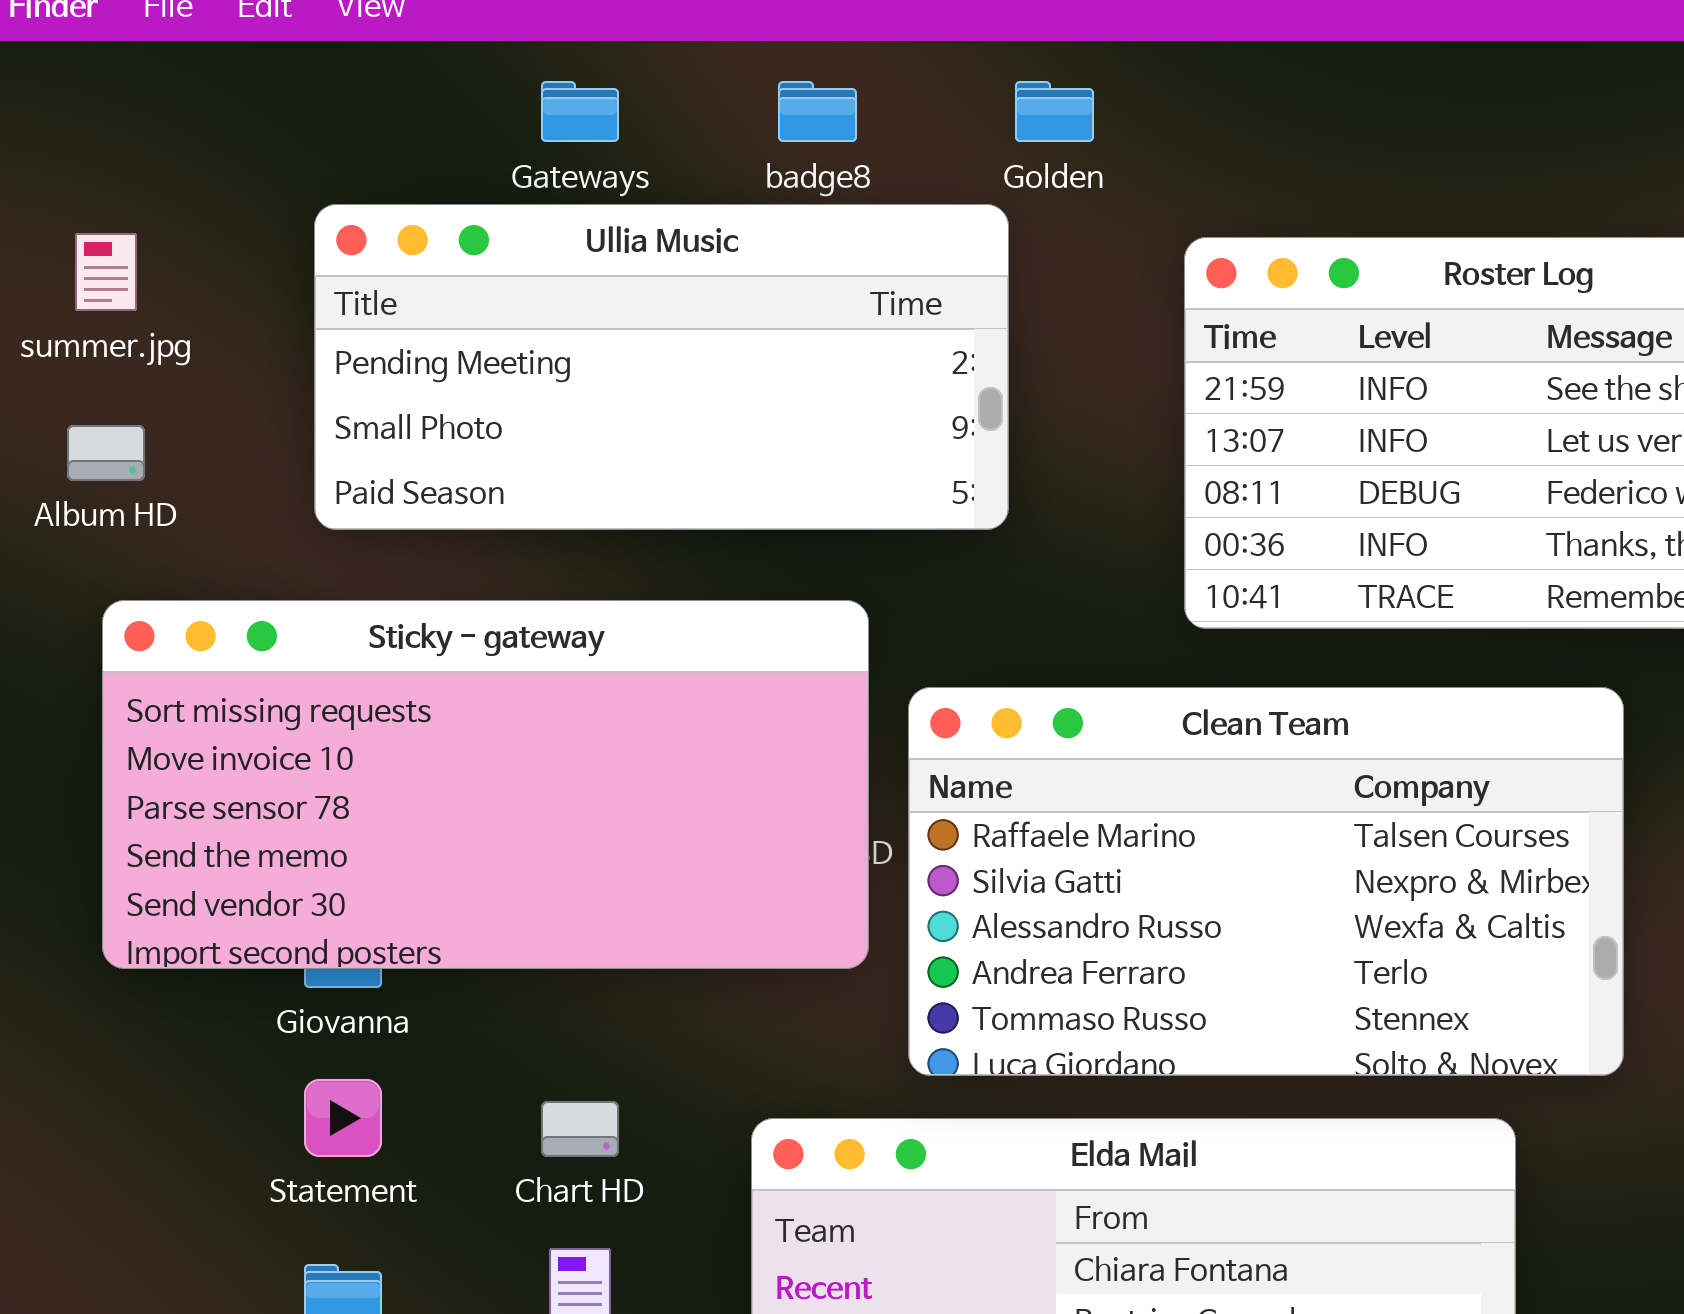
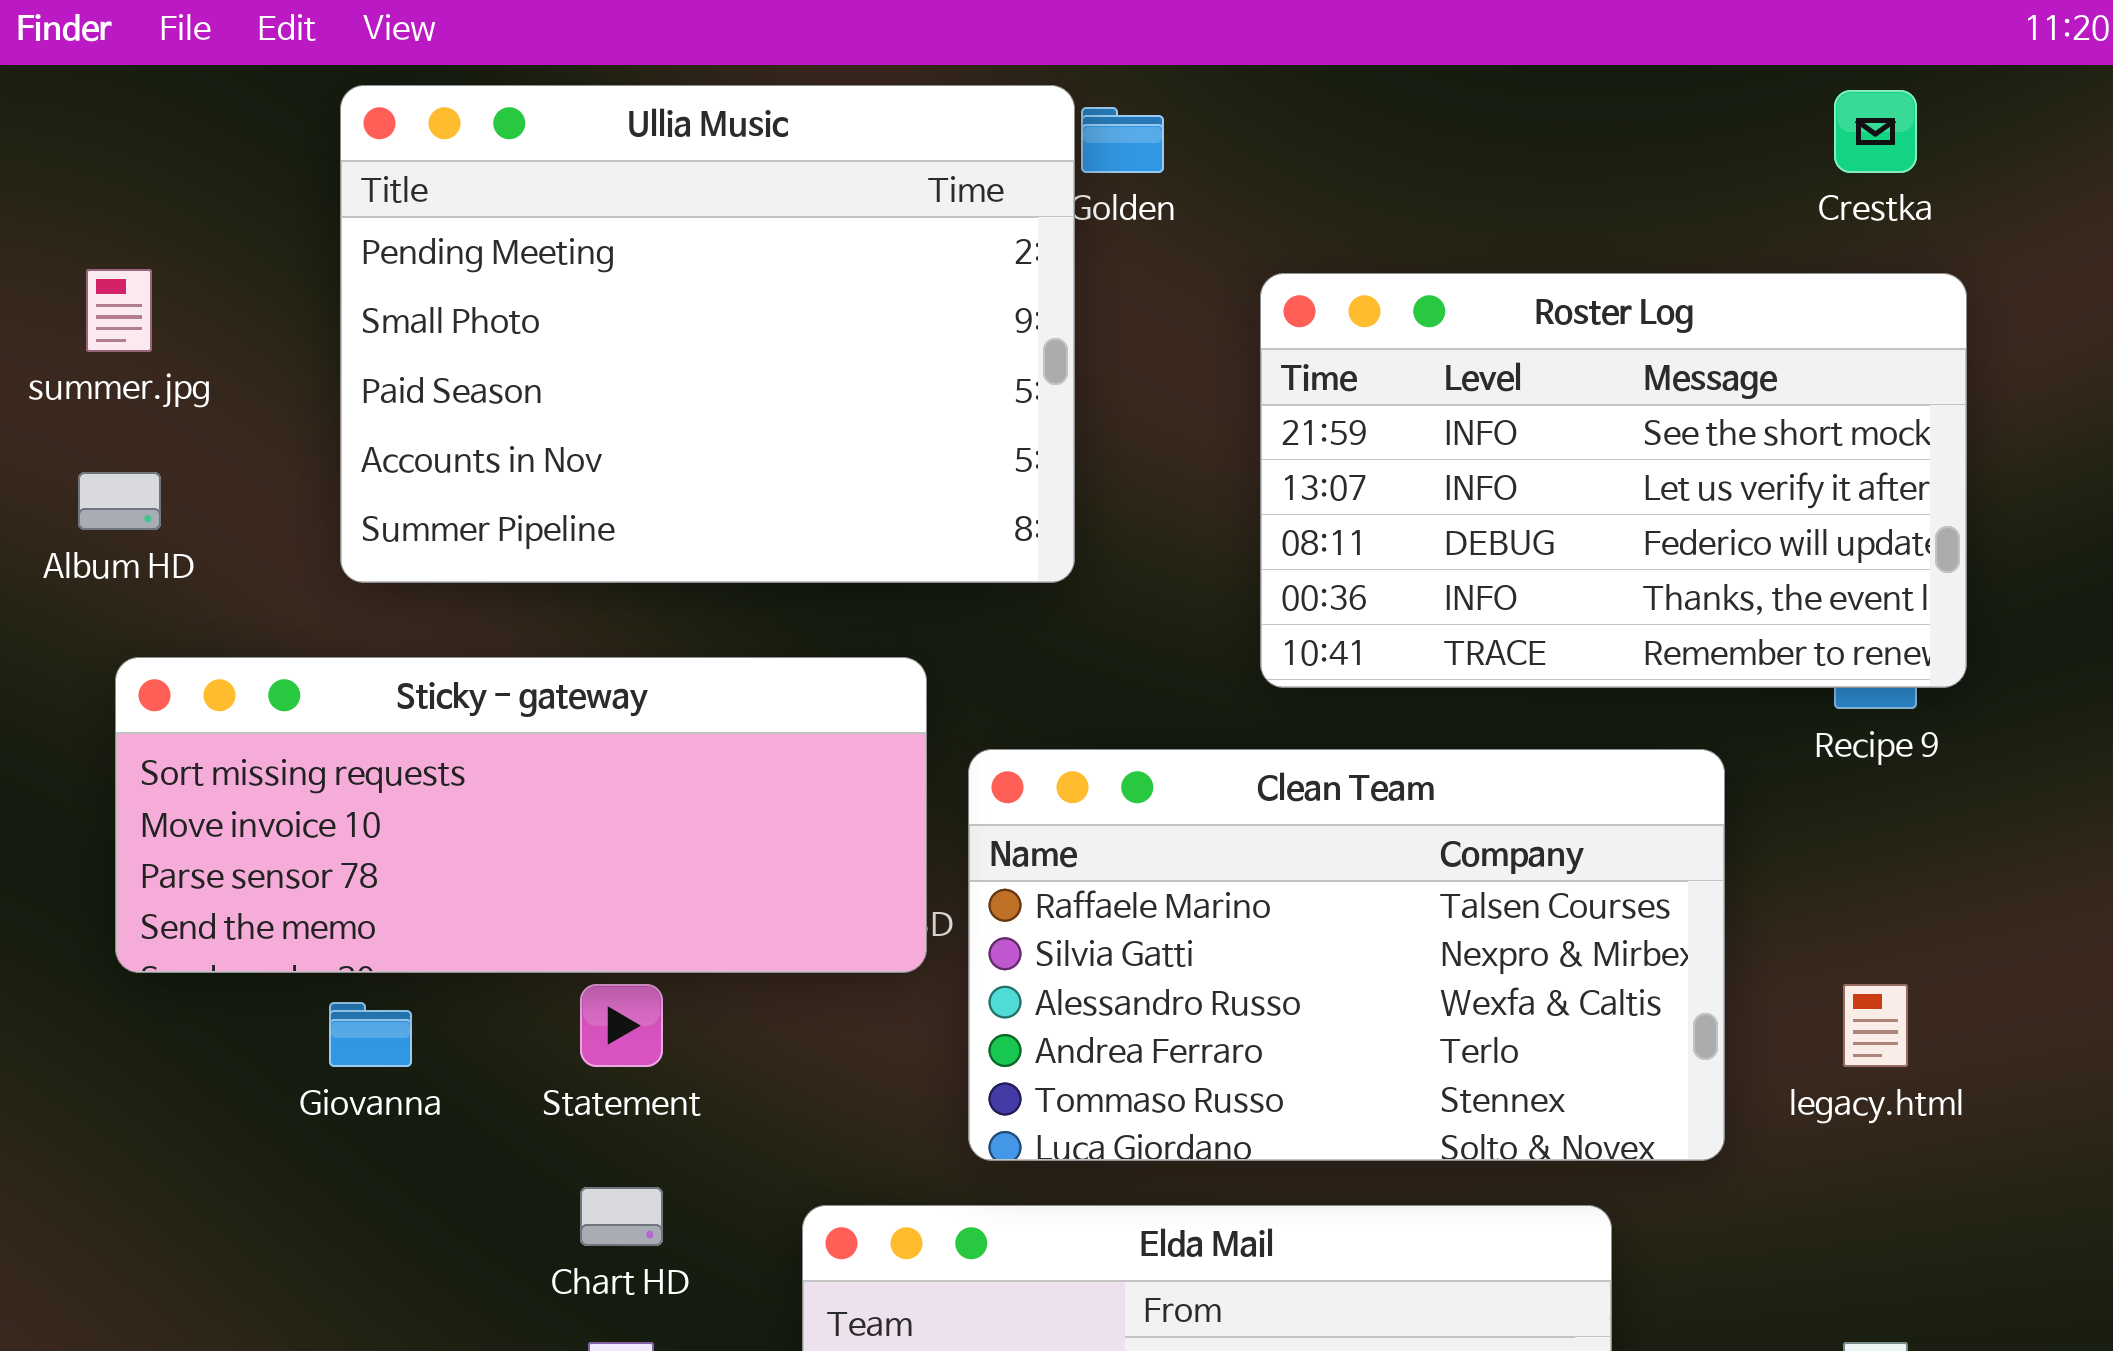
Ullia Music: [314,204,1009,530] -> [340,85,1075,583], resized
Sticky - gateway: [102,600,869,969] -> [115,657,927,973], resized
Statement: [304,1079,382,1157] -> [580,984,663,1067], moved

